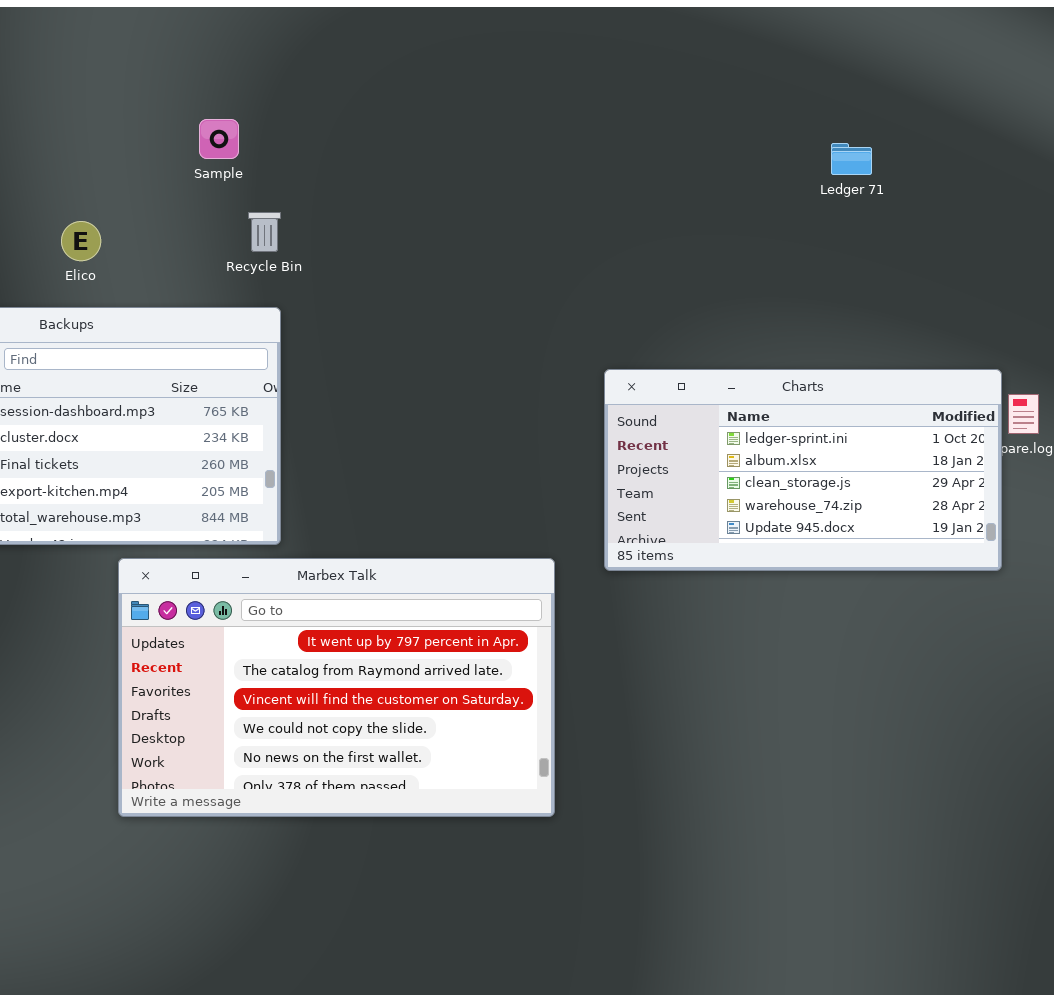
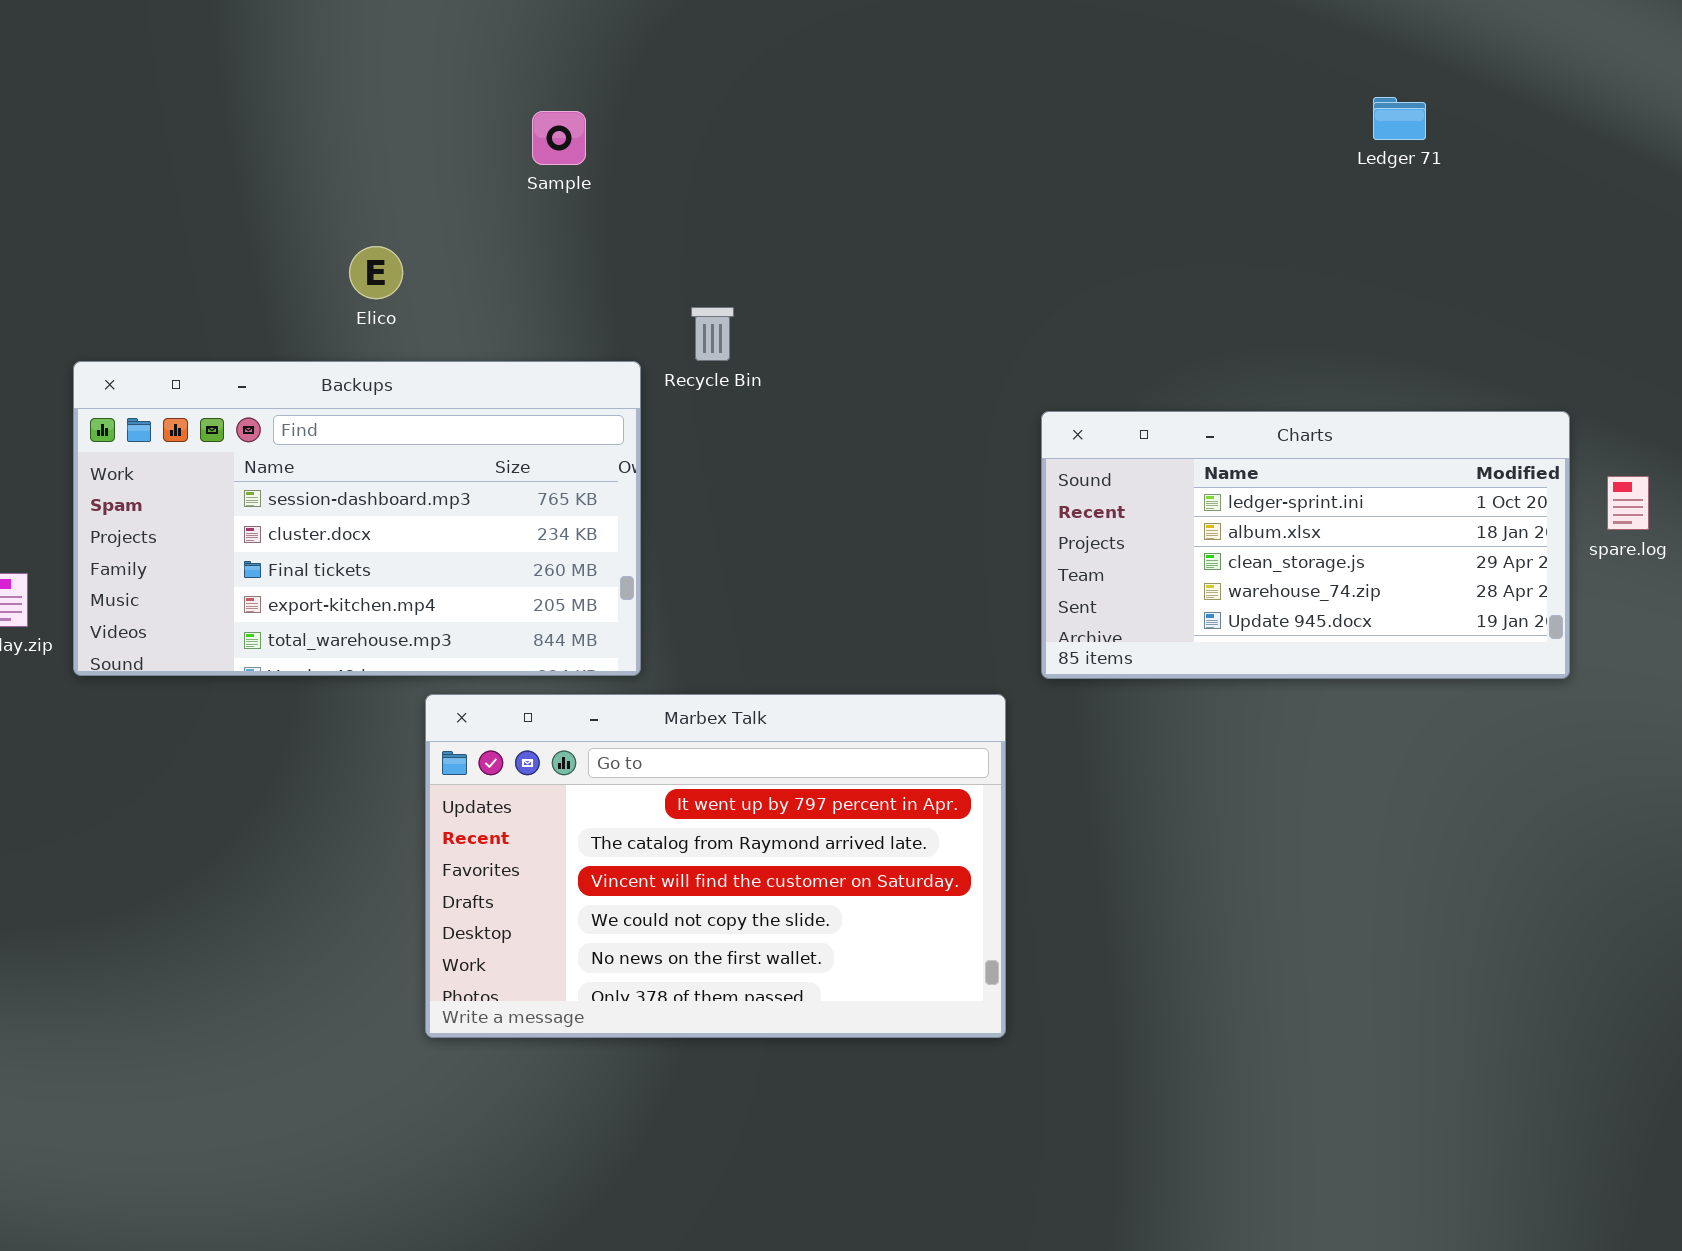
Ledger 71: [831,143,872,175] -> [1373,97,1426,140], moved
Recycle Bin: [248,212,281,252] -> [691,307,734,361], moved
Charts: [604,369,1002,571] -> [1041,411,1570,679], moved

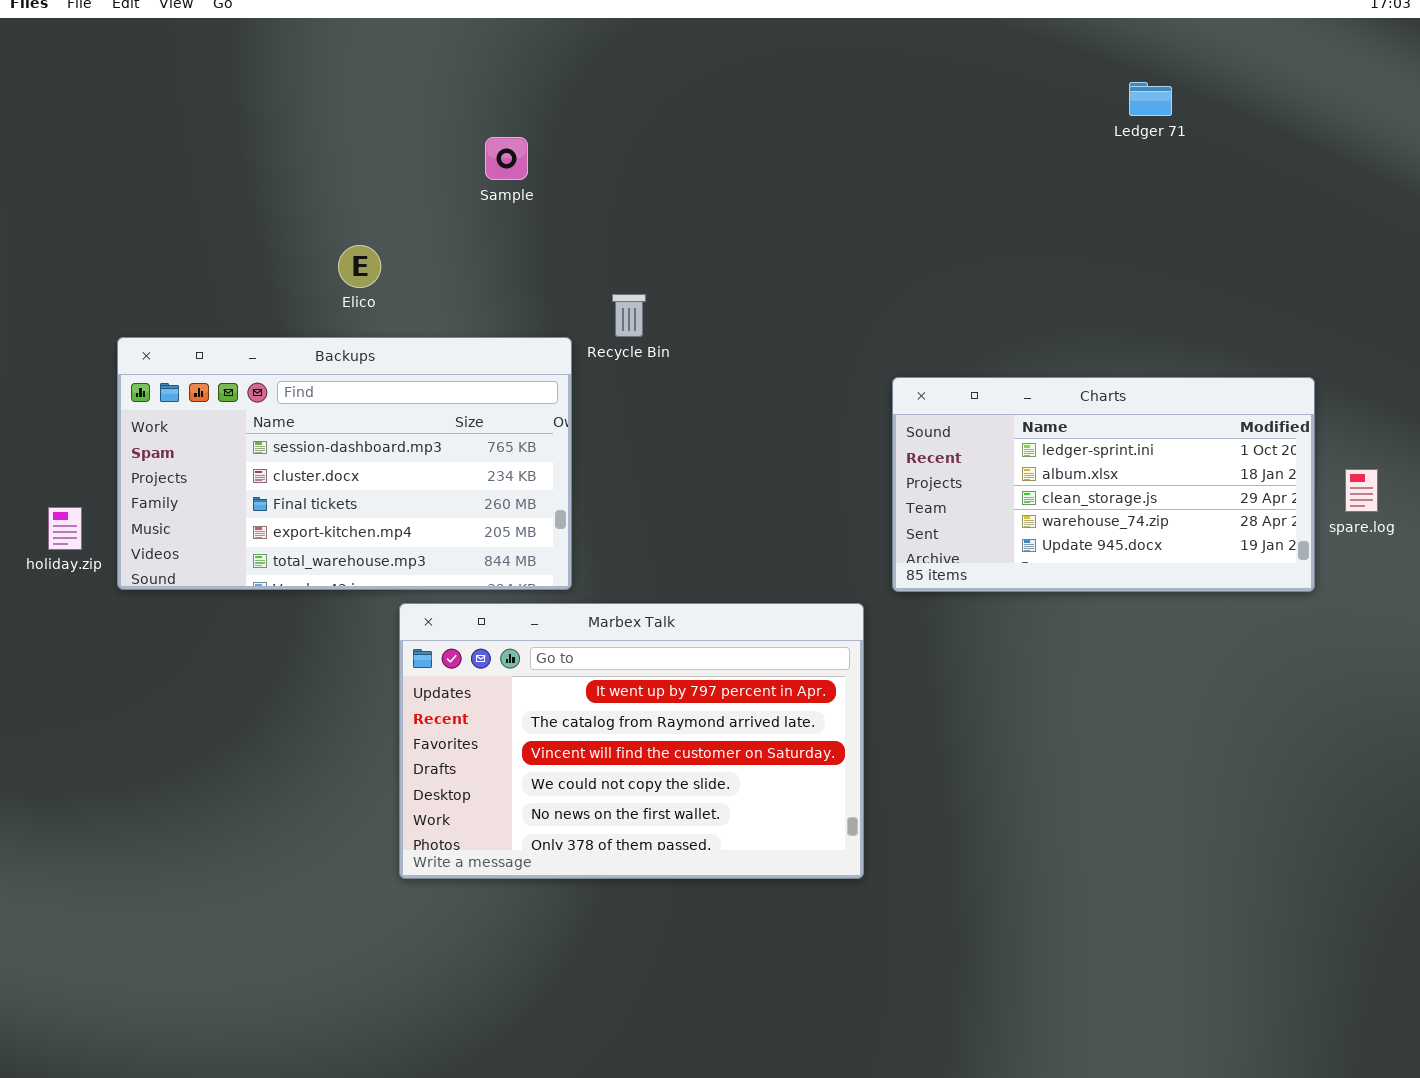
Ledger 71: [1373,97,1426,140] -> [1129,82,1172,116], moved
spare.log: [1607,476,1649,530] -> [1345,469,1378,512], moved

